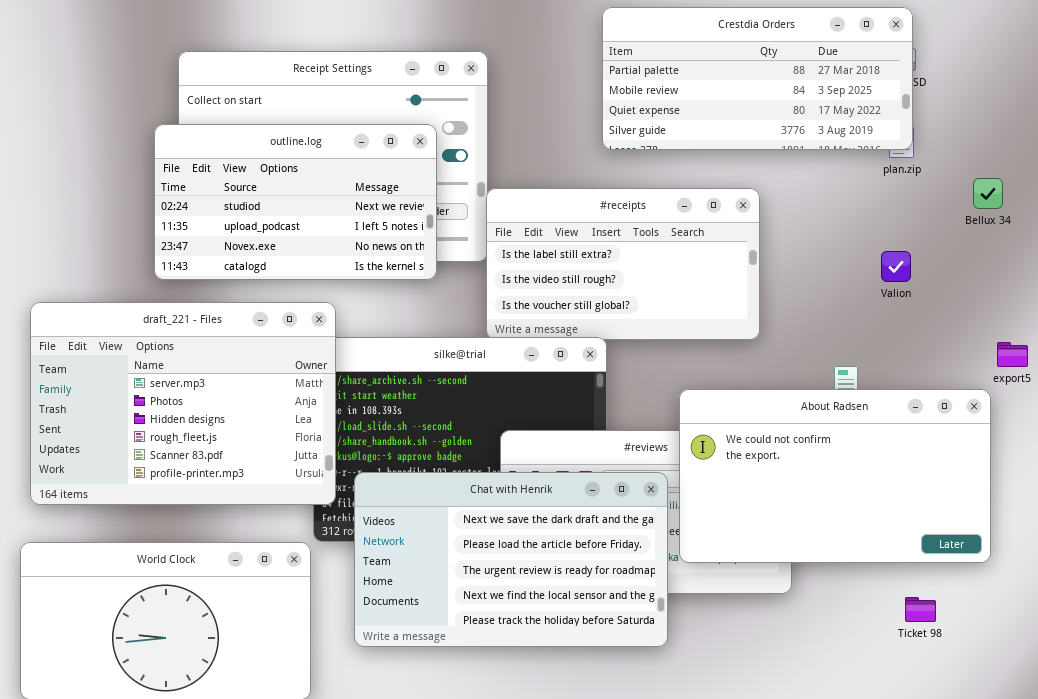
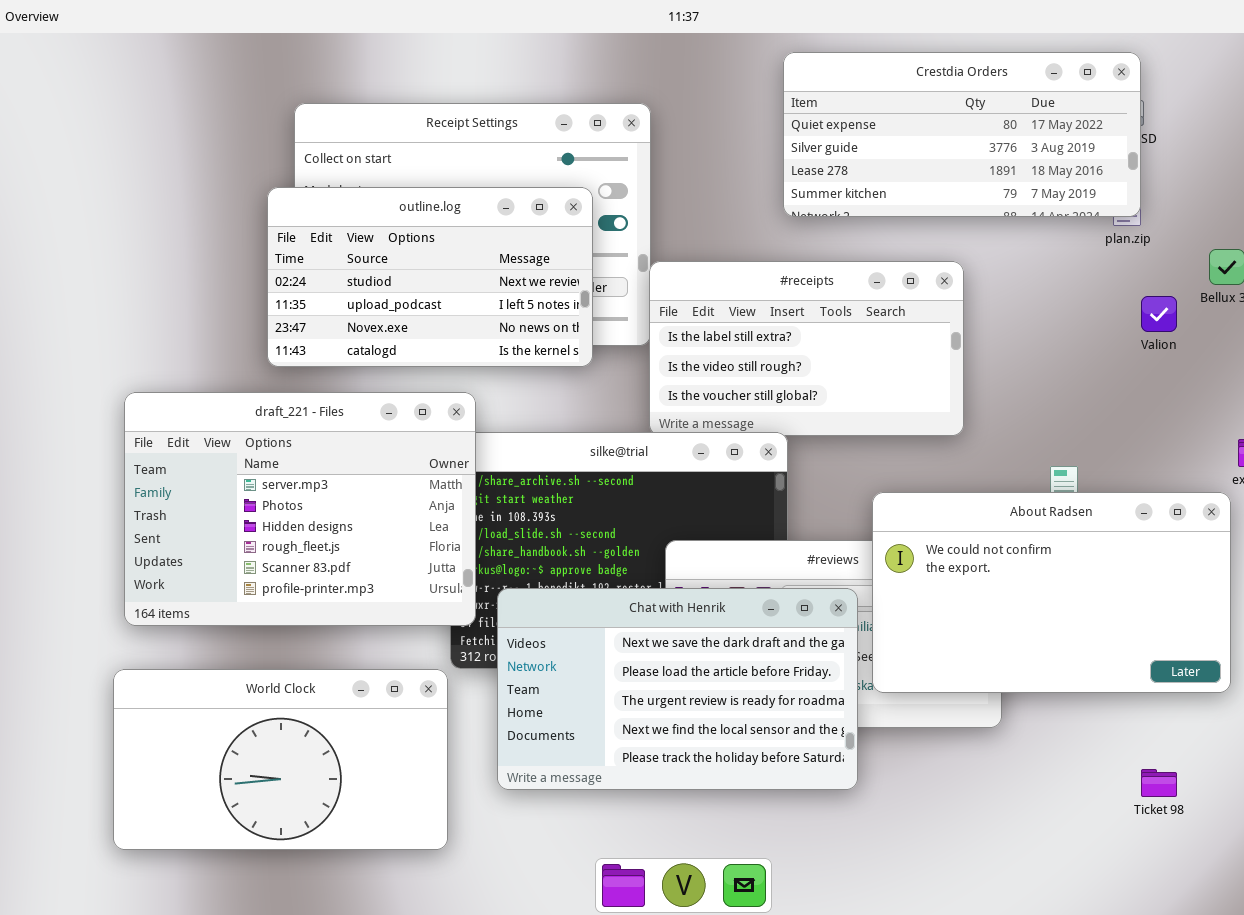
Crestdia Orders: [602,7,913,150] -> [783,52,1141,217], scrolled down 2 rows
Valion: [881,251,911,282] -> [1141,296,1177,332], moved
Ticket 98: [905,597,936,622] -> [1141,769,1177,797], moved

